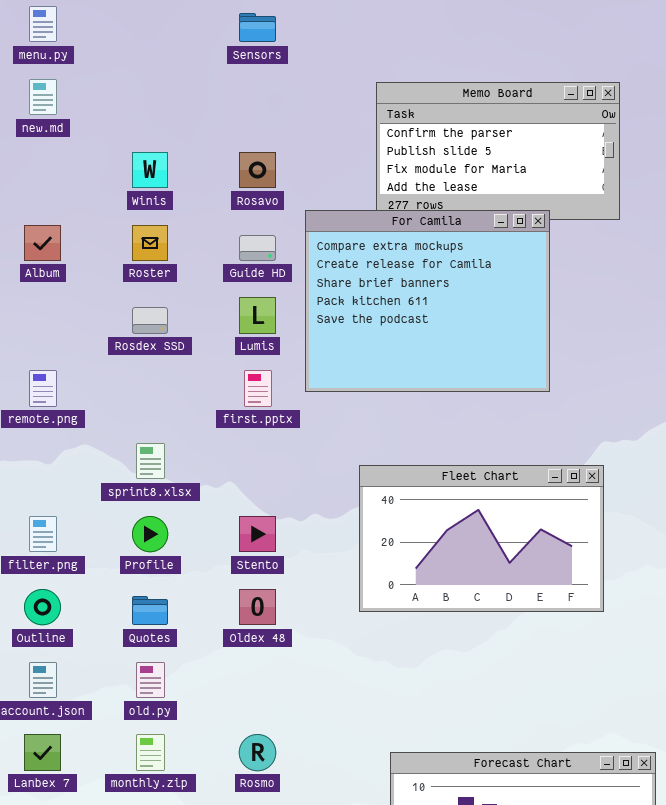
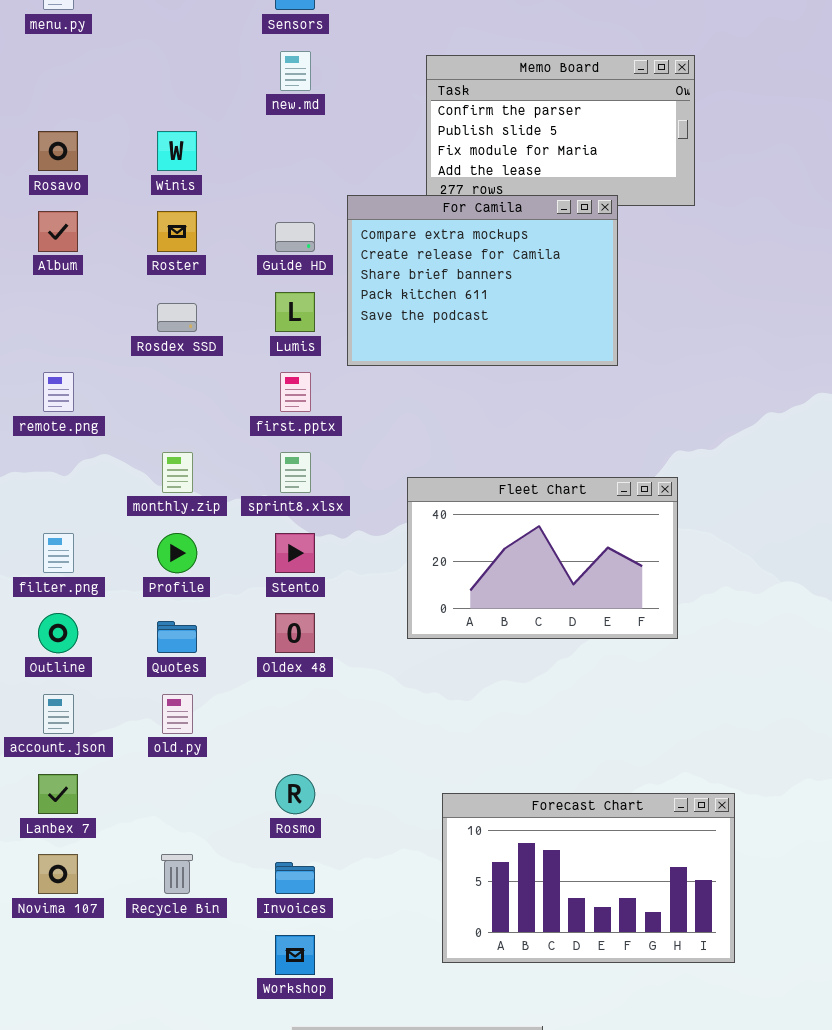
new.md: [29,79,57,115] -> [280,51,311,91], moved
Rosavo: [239,152,276,188] -> [38,131,78,171], moved
For Camila: [305,210,550,392] -> [347,195,618,366], resized
sprint8.xlsx: [136,443,165,479] -> [280,452,311,493], moved
monthly.zip: [136,734,165,771] -> [162,452,193,493], moved

